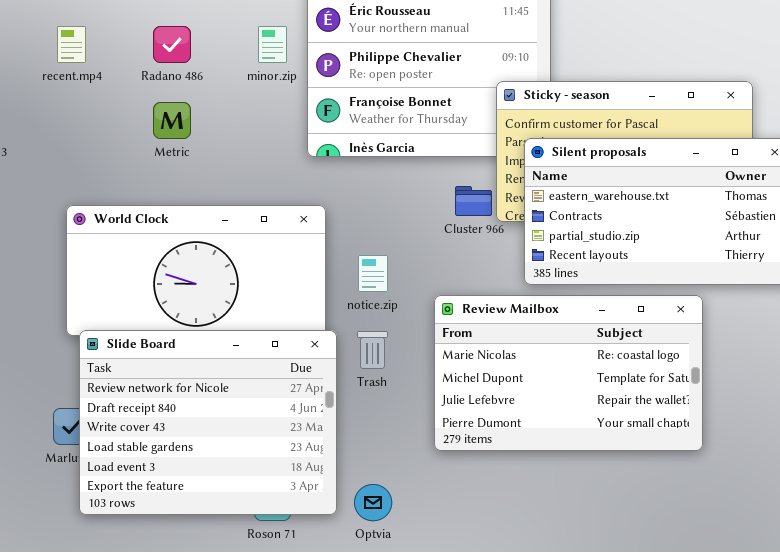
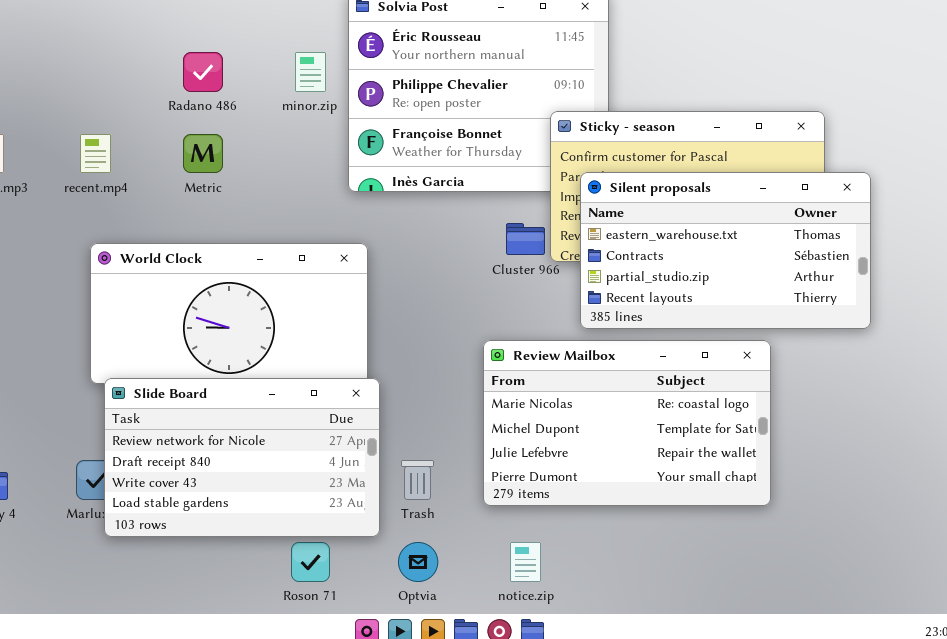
recent.mp4: [57,26,86,63] -> [80,134,111,173], moved
notice.zip: [358,255,388,292] -> [510,542,541,582], moved
Slide Board: [79,330,337,515] -> [104,378,380,537], resized
Trash: [357,331,388,369] -> [401,460,434,500], moved

